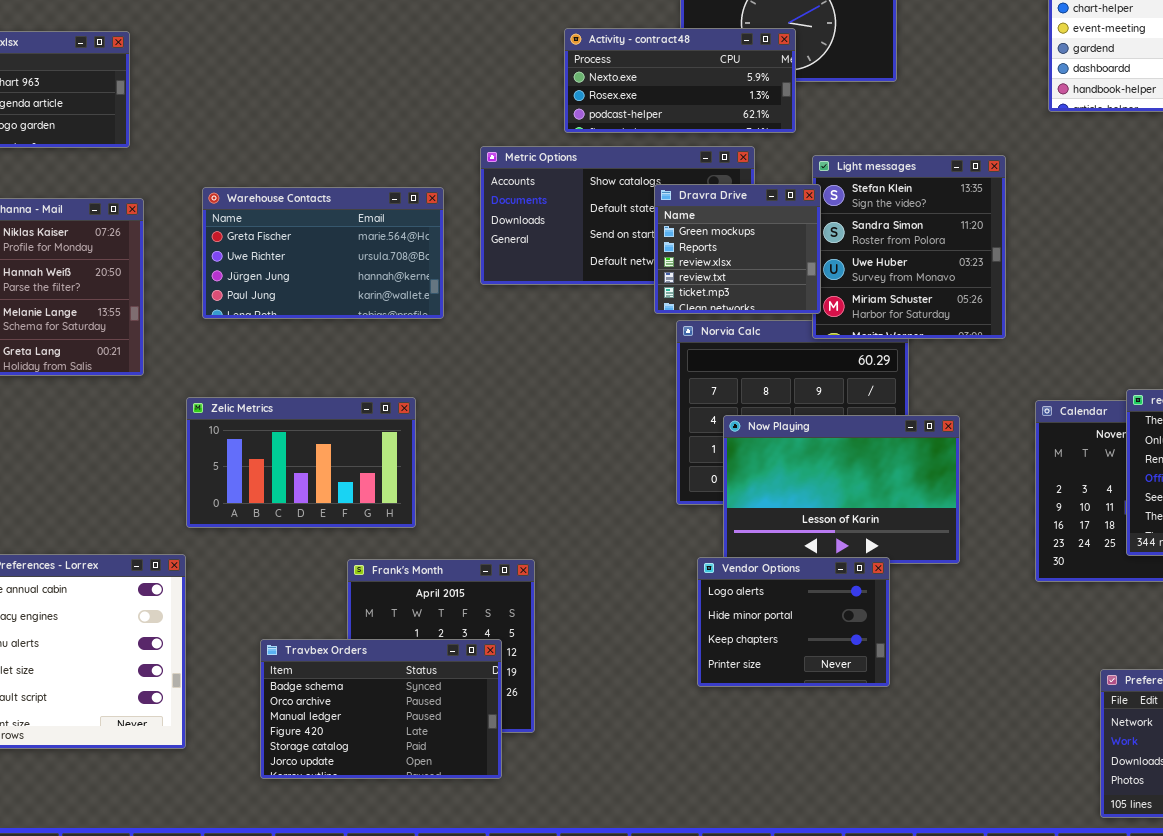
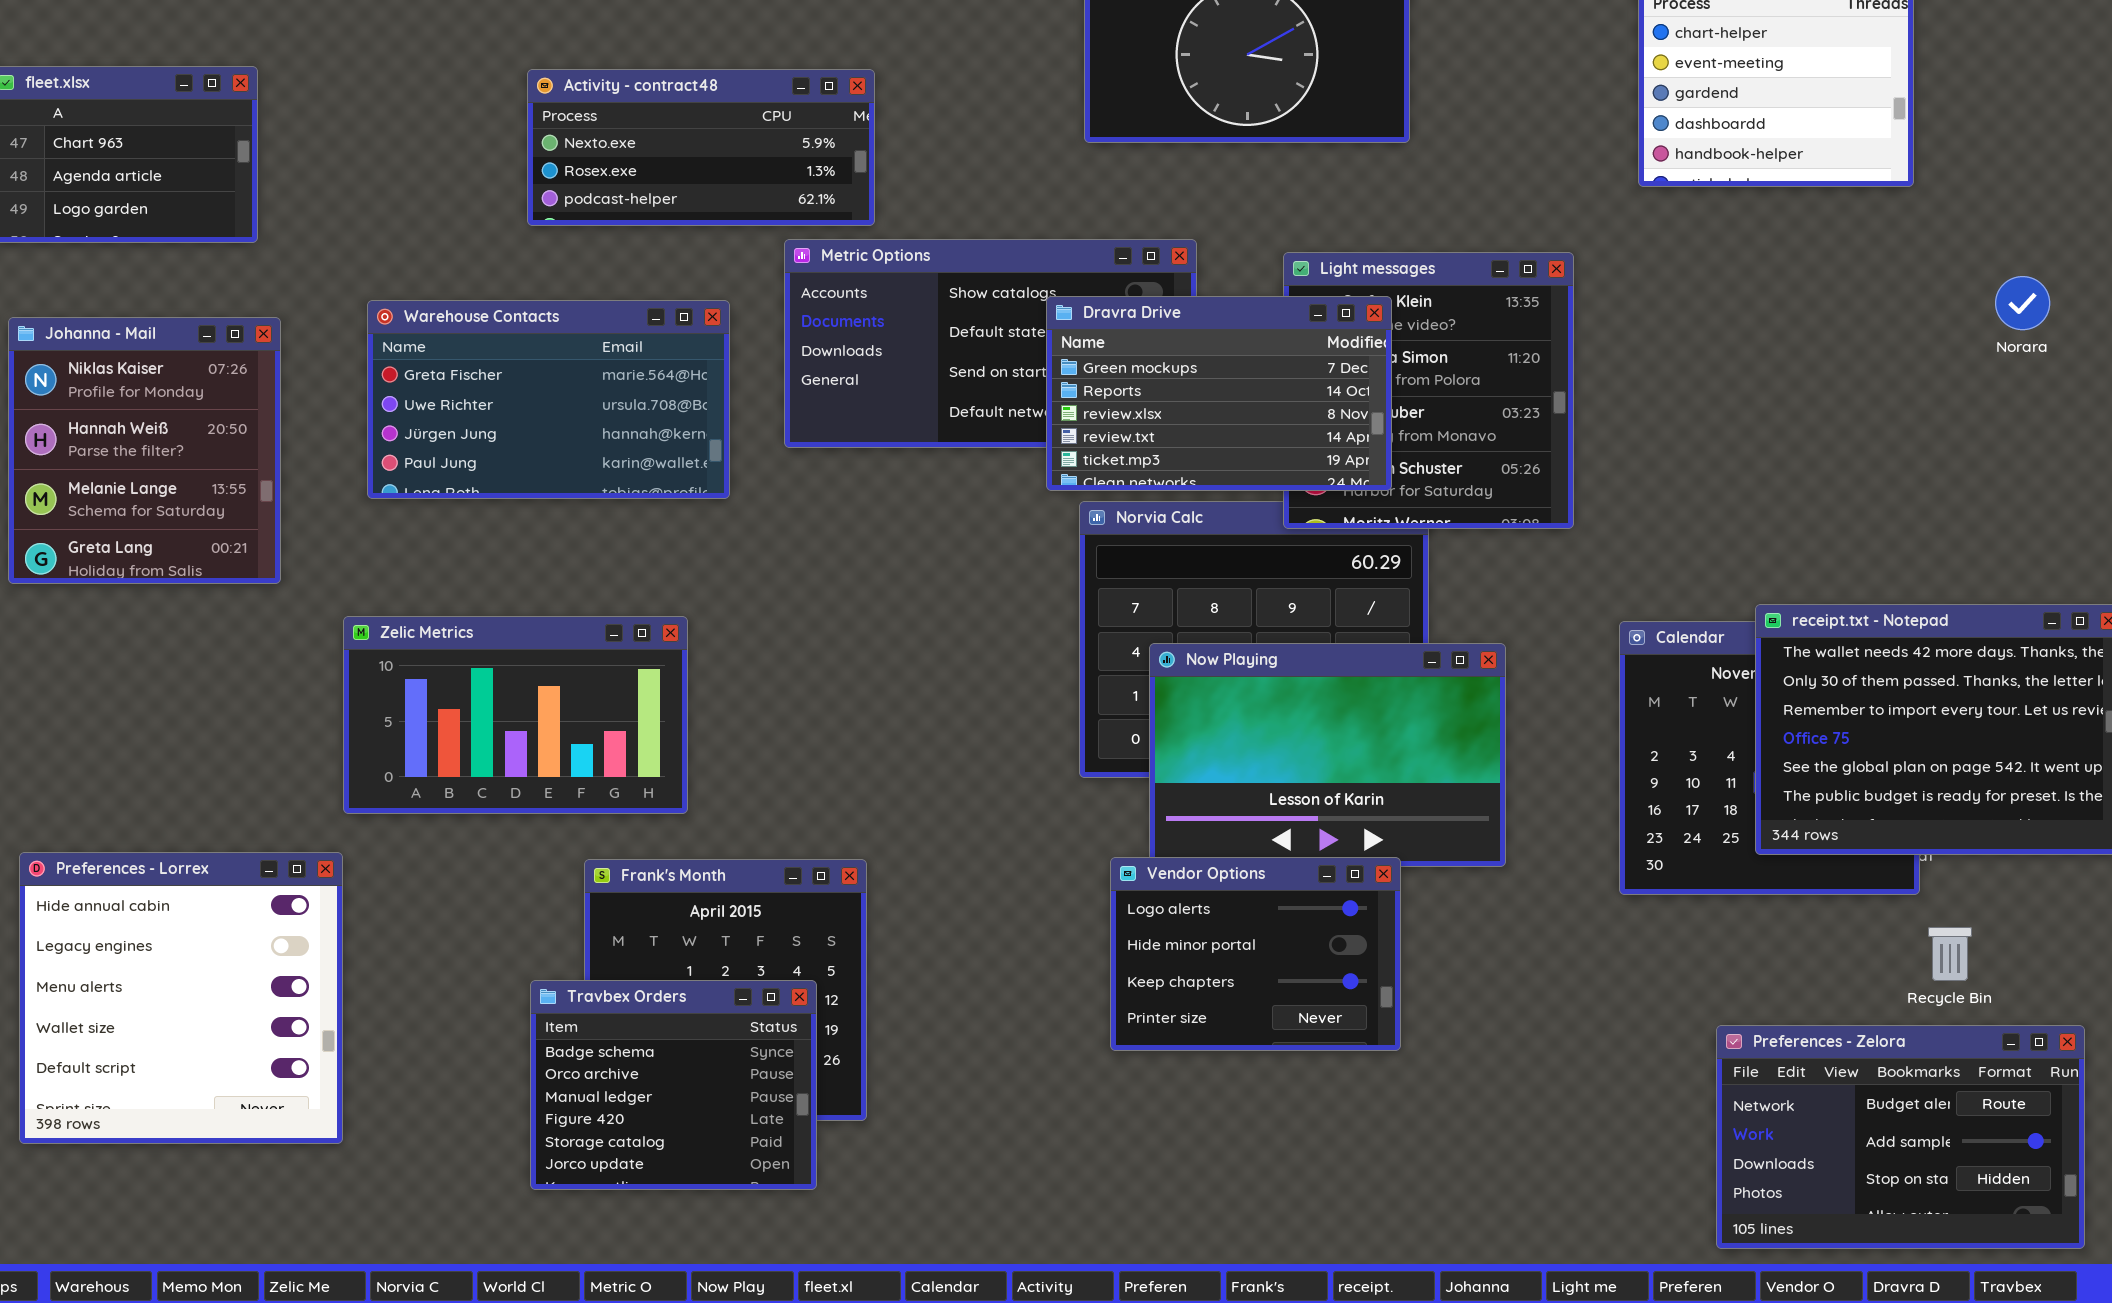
Activity - contract48: [564,28,796,133] -> [527,69,875,226], moved
Dravra Drive: [654,184,821,314] -> [1046,296,1392,491], resized
Travbex Orders: [260,639,502,779] -> [530,980,817,1190], resized

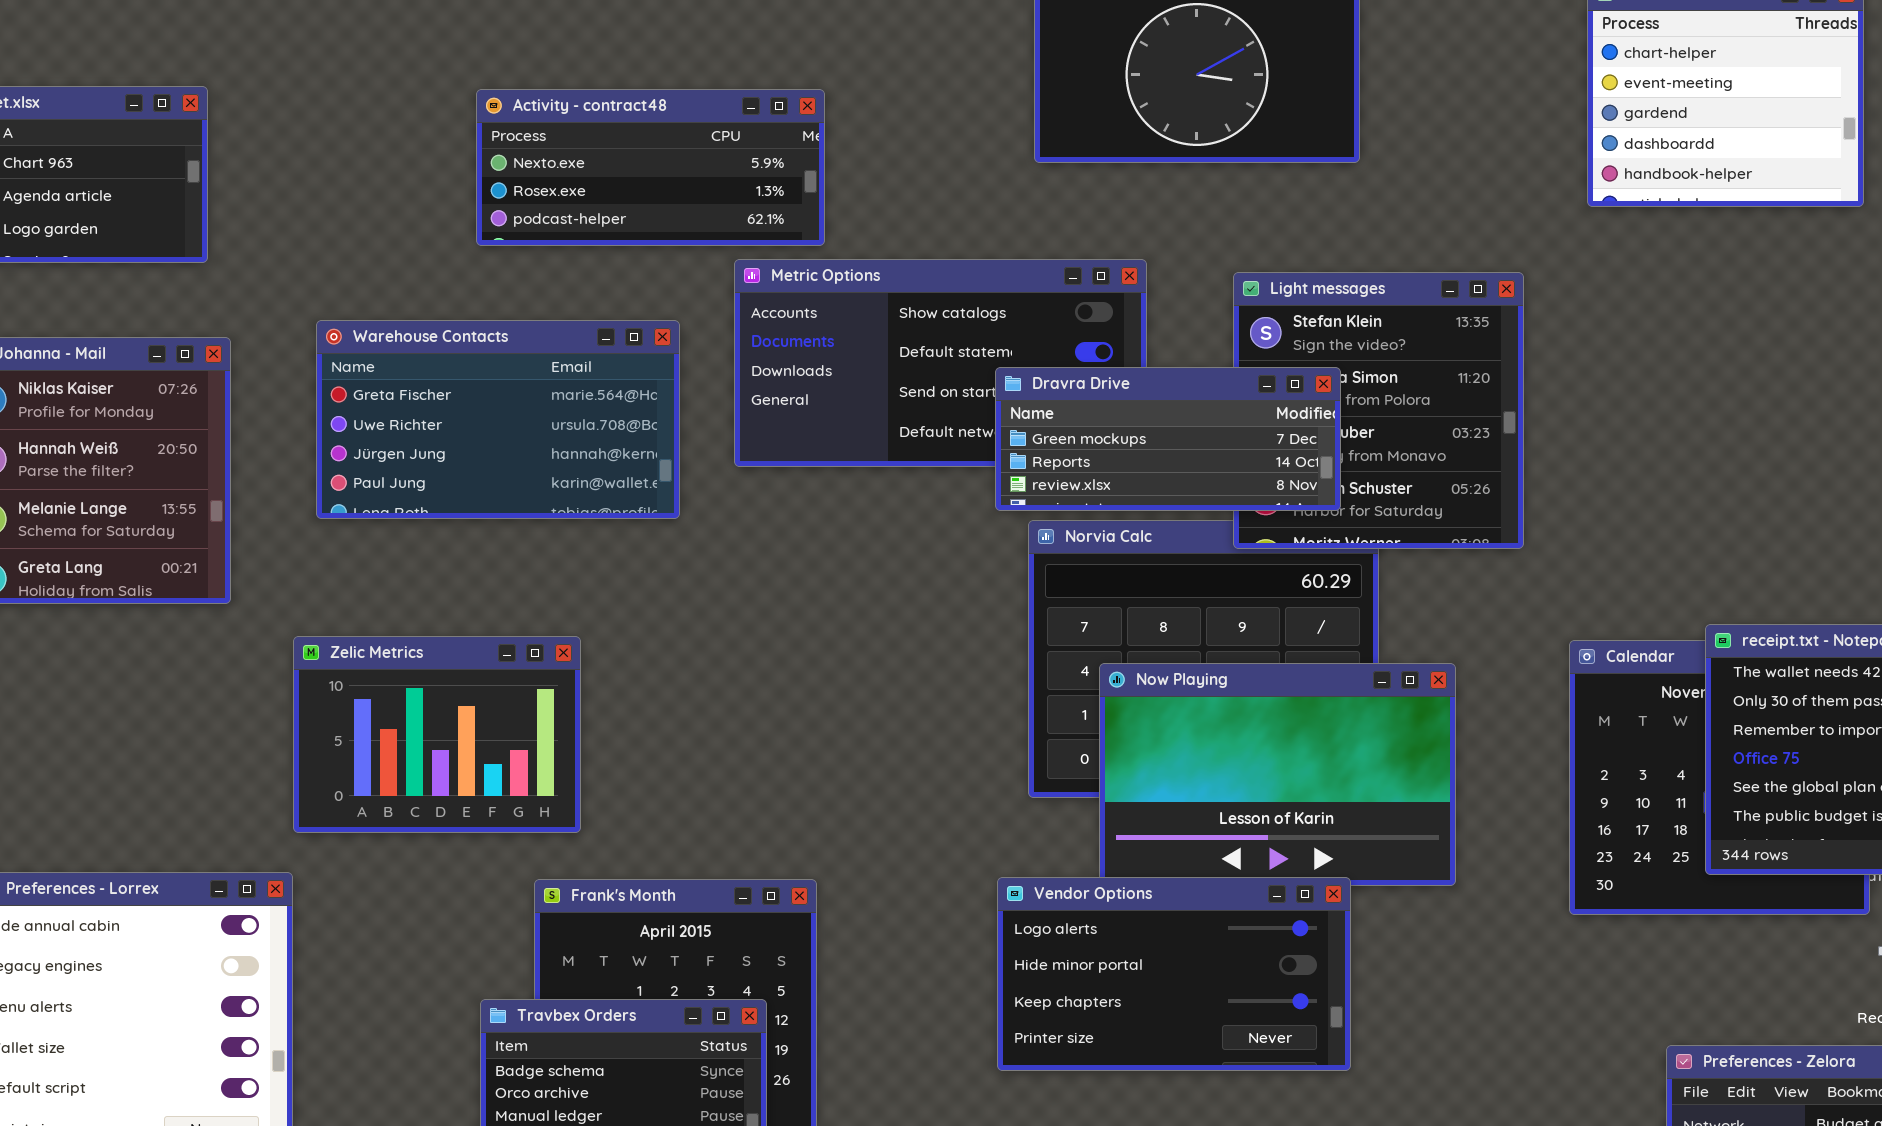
Dravra Drive: [1046,296,1392,491] -> [995,367,1341,511], resized
Zelic Metrics: [343,616,688,814] -> [293,636,581,833], resized
Vendor Options: [1110,857,1401,1051] -> [997,877,1351,1071], resized

